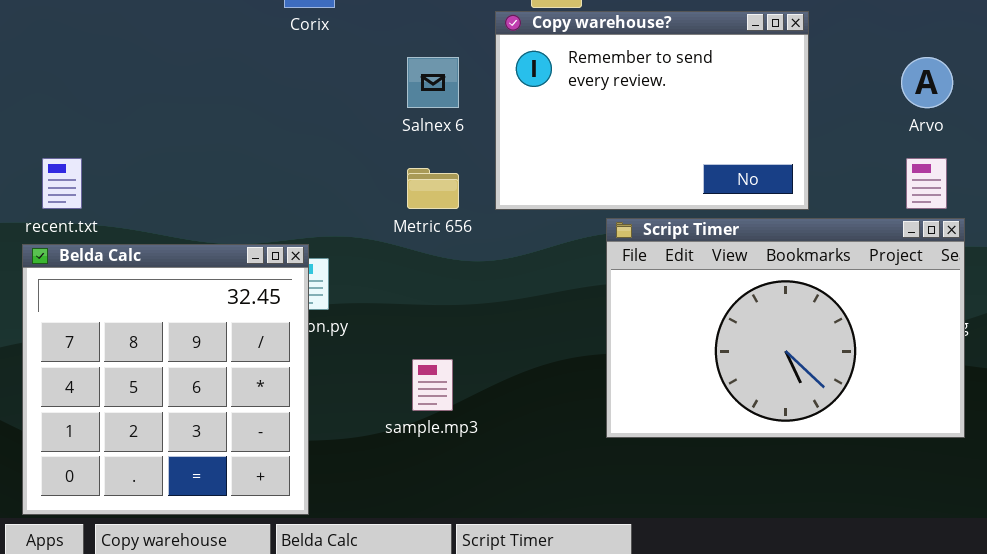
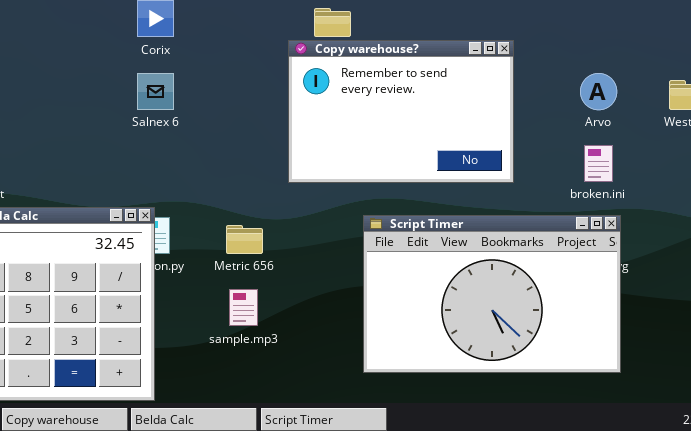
Salnex 6: [407,57,459,108] -> [137,73,174,110], moved
Metric 656: [407,168,459,209] -> [226,225,263,254], moved
Script Timer: [606,218,965,438] -> [363,215,621,373], moved

